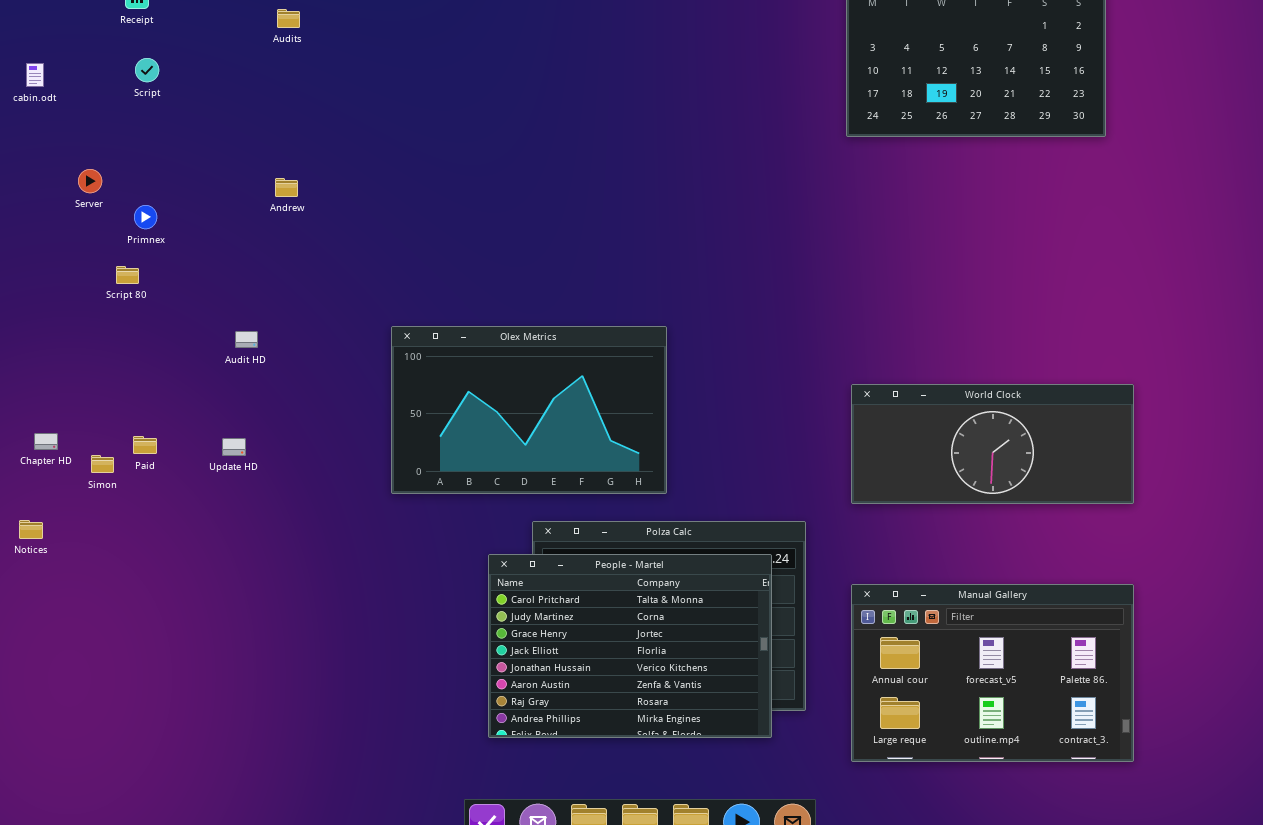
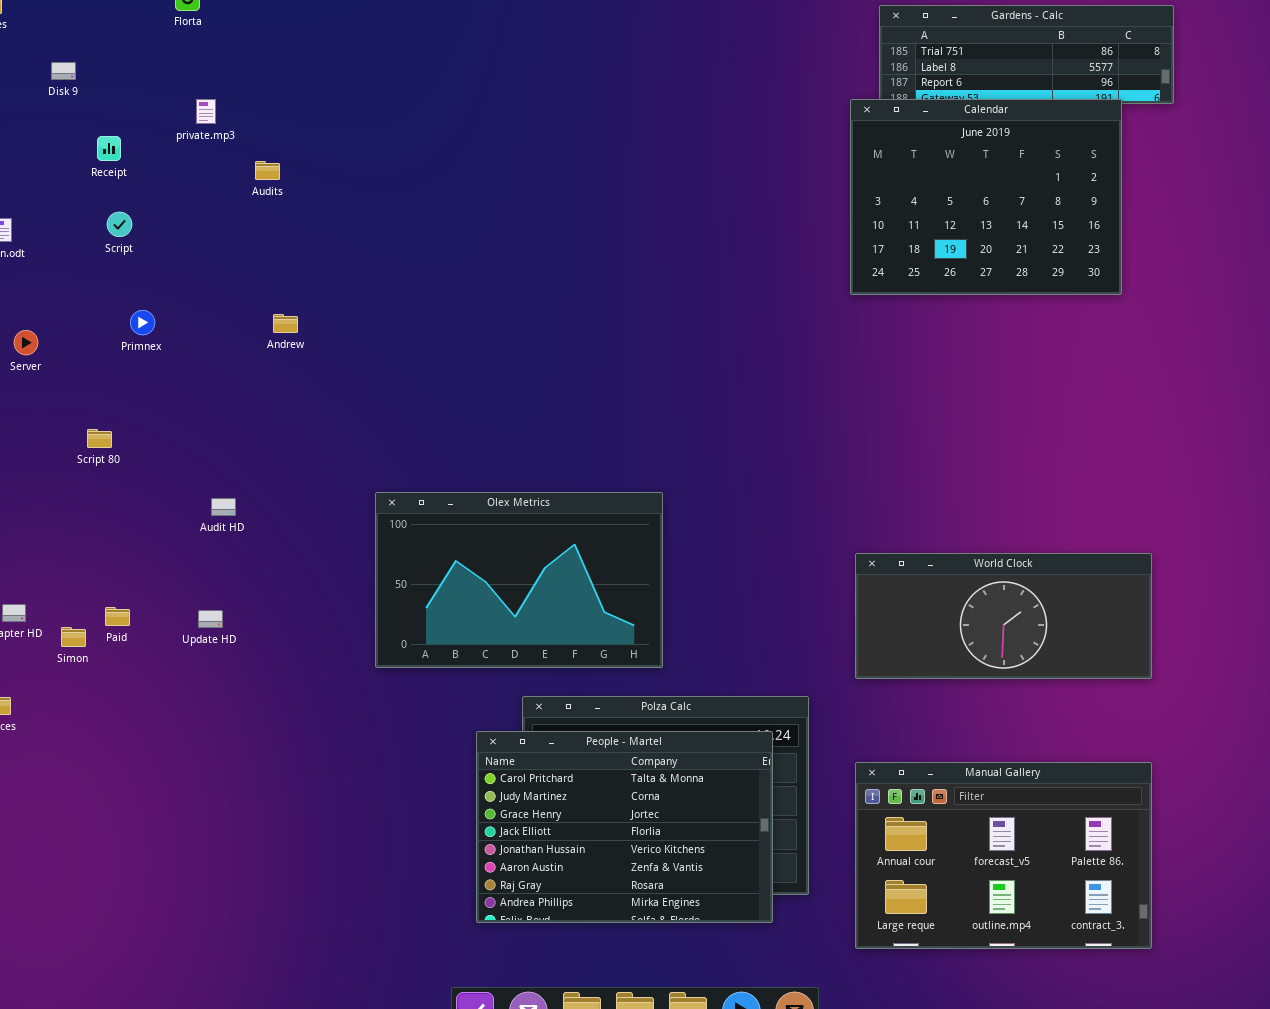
Server: [78,169,102,193] -> [14,330,38,355], moved
Andrew: [275,178,298,197] -> [273,314,298,333], moved
Primnex: [134,205,157,229] -> [130,310,155,335], moved

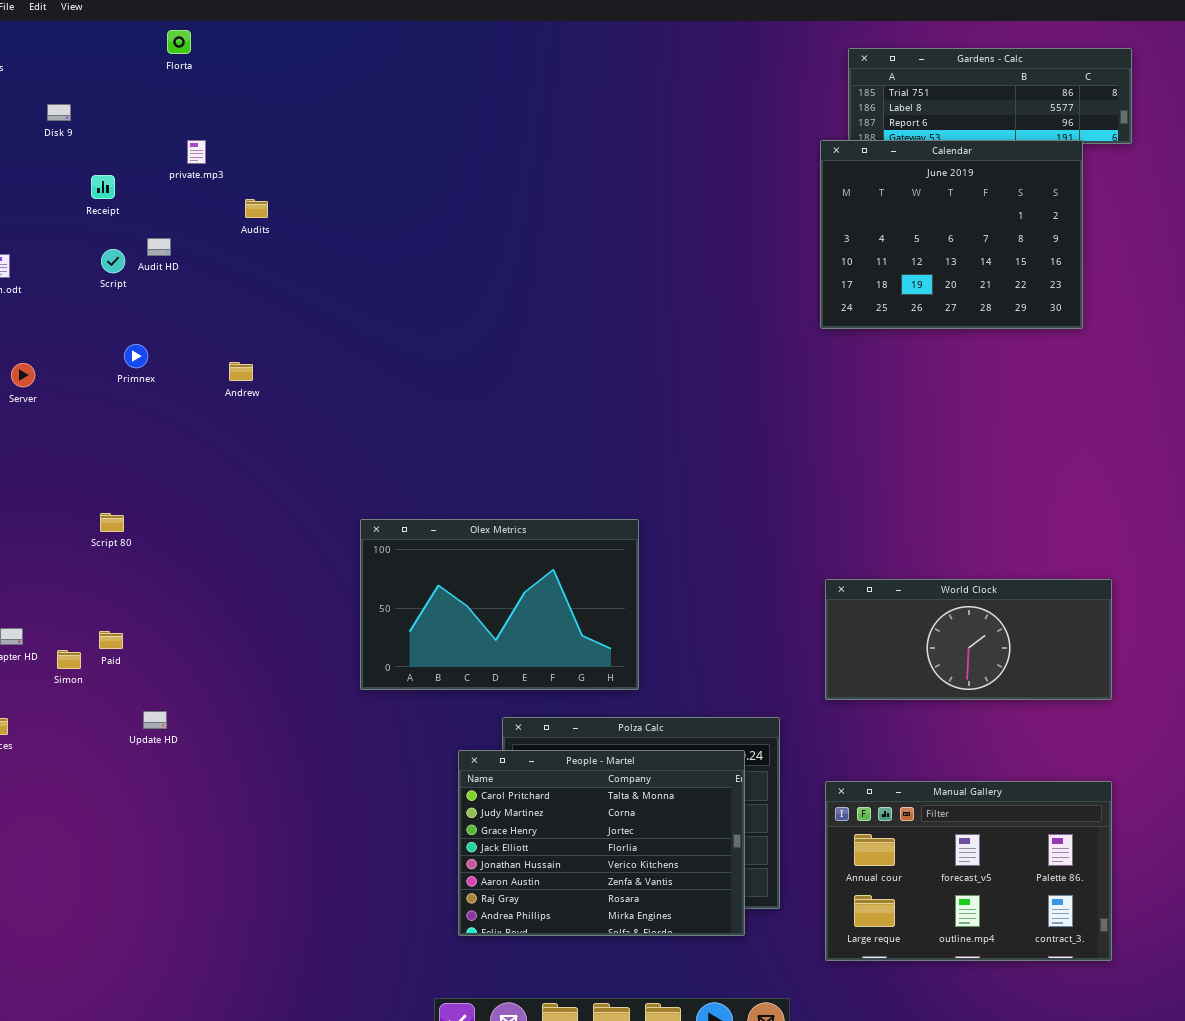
Andrew: [273,314,298,333] -> [229,362,253,381], moved
Script 80: [87,429,112,448] -> [100,513,124,532], moved
Audit HD: [211,498,236,516] -> [147,238,171,256], moved
Update HD: [198,610,223,628] -> [143,711,167,729], moved

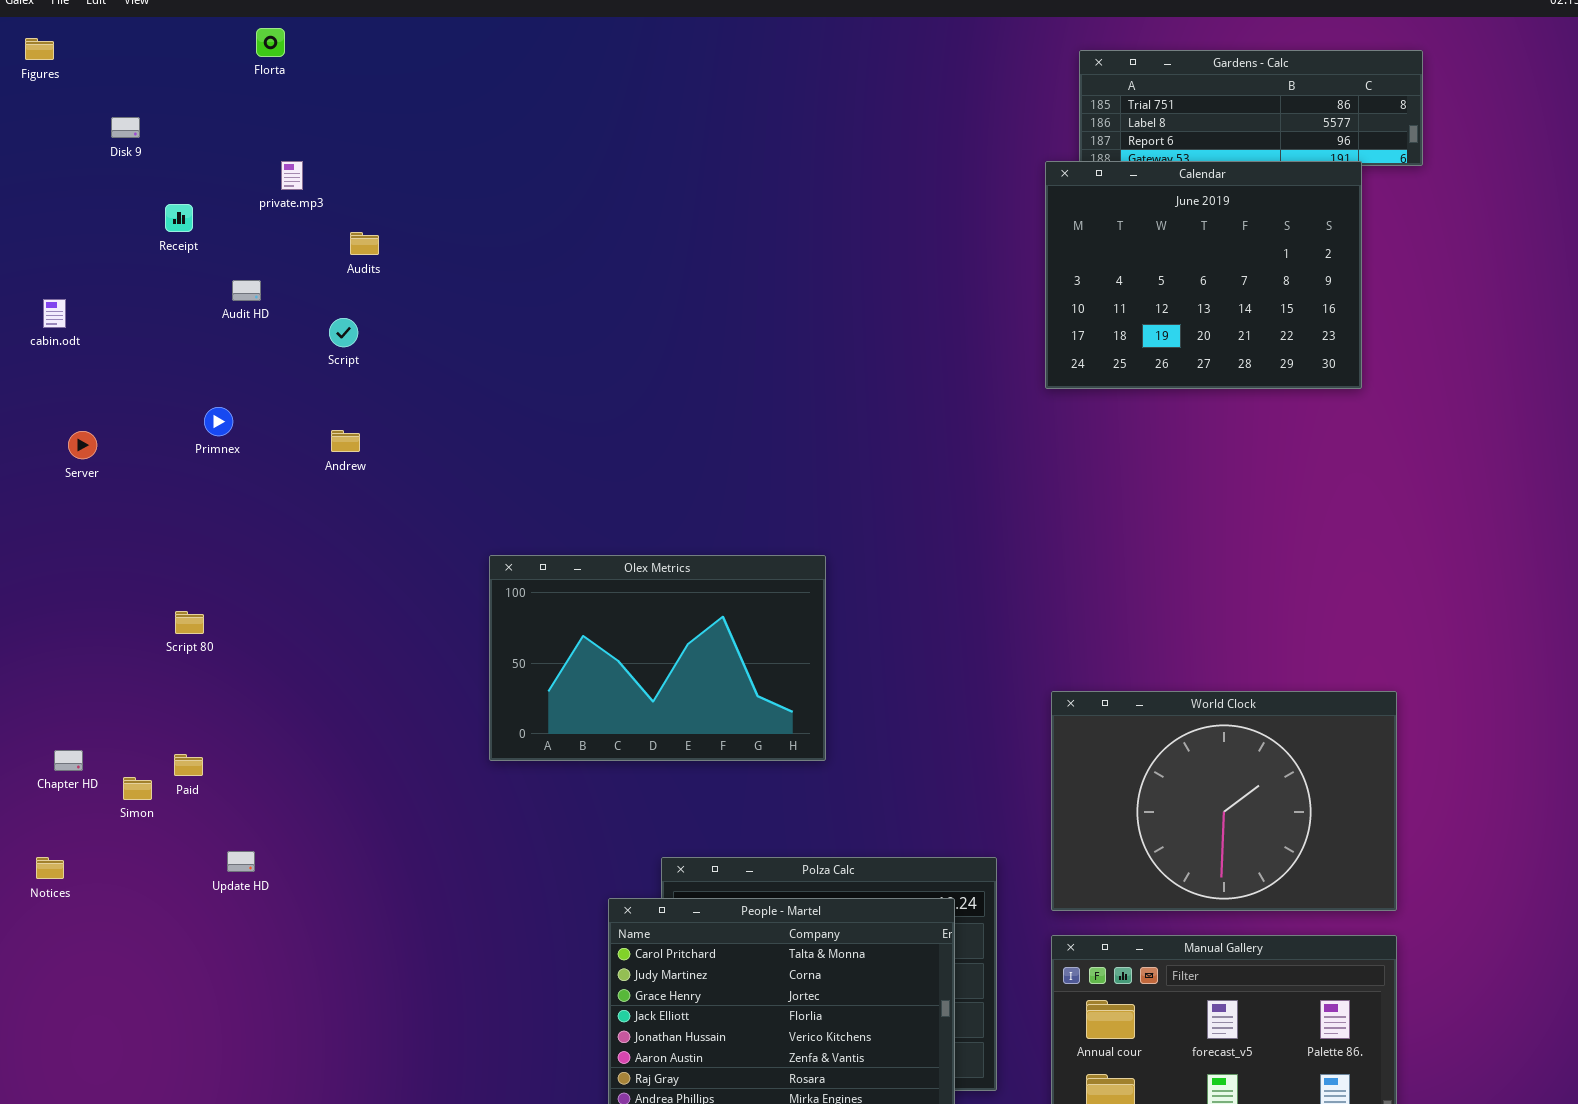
Script: [101,249,125,273] -> [329,318,358,347], moved
Olex Metrics: [360,519,639,690] -> [489,555,826,761], moved
World Clock: [825,579,1112,700] -> [1051,691,1397,911], resized

